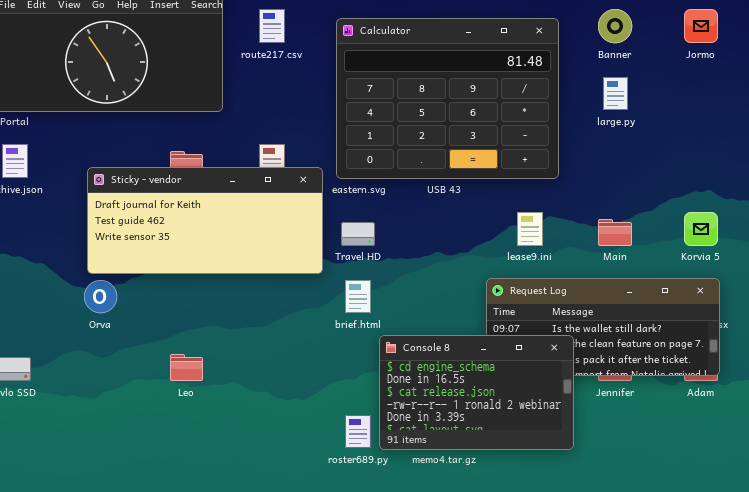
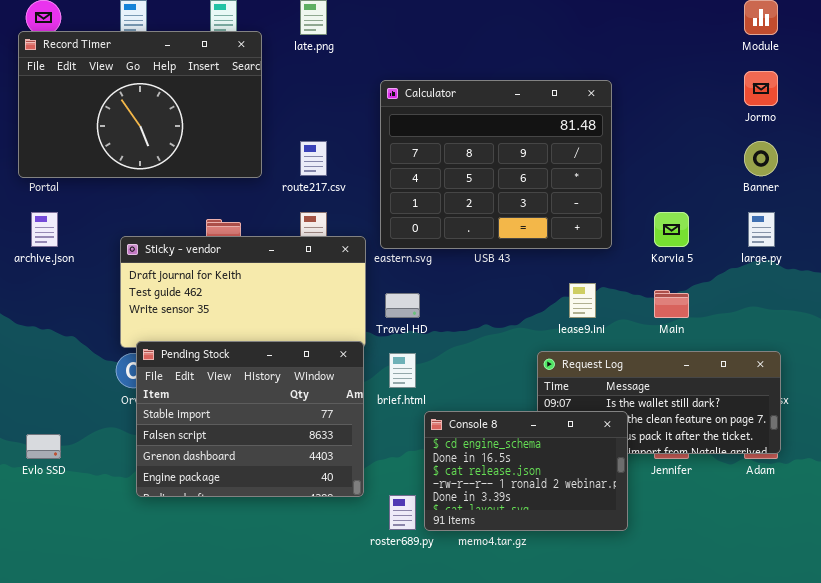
route217.csv: [259,9,285,43] -> [300,141,327,176], moved
Banner: [598,9,632,43] -> [744,141,778,176], moved
large.py: [603,77,628,110] -> [748,212,775,247], moved
Korvia 5: [684,212,718,246] -> [654,212,689,247], moved
Pending Stock: none -> [136,341,364,497], opened

